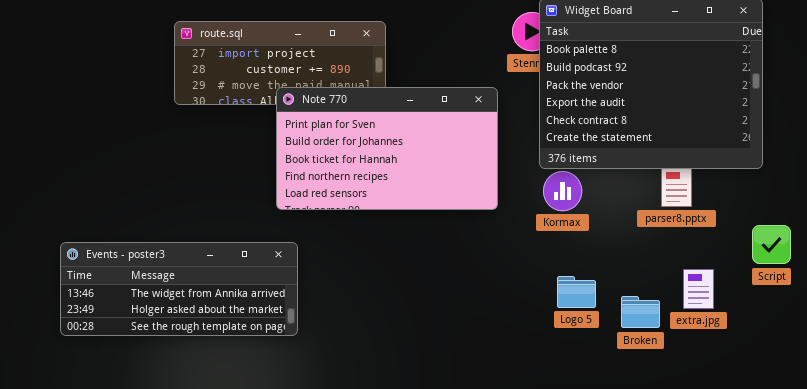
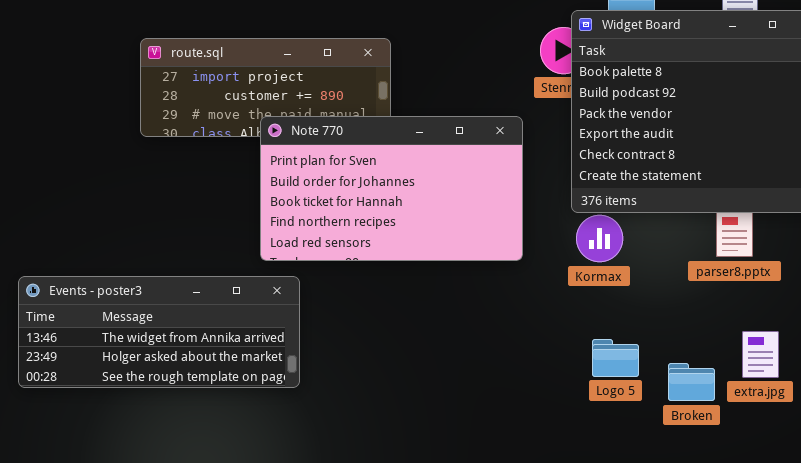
Events - poster3: [60,242,298,336] -> [18,276,300,388], moved

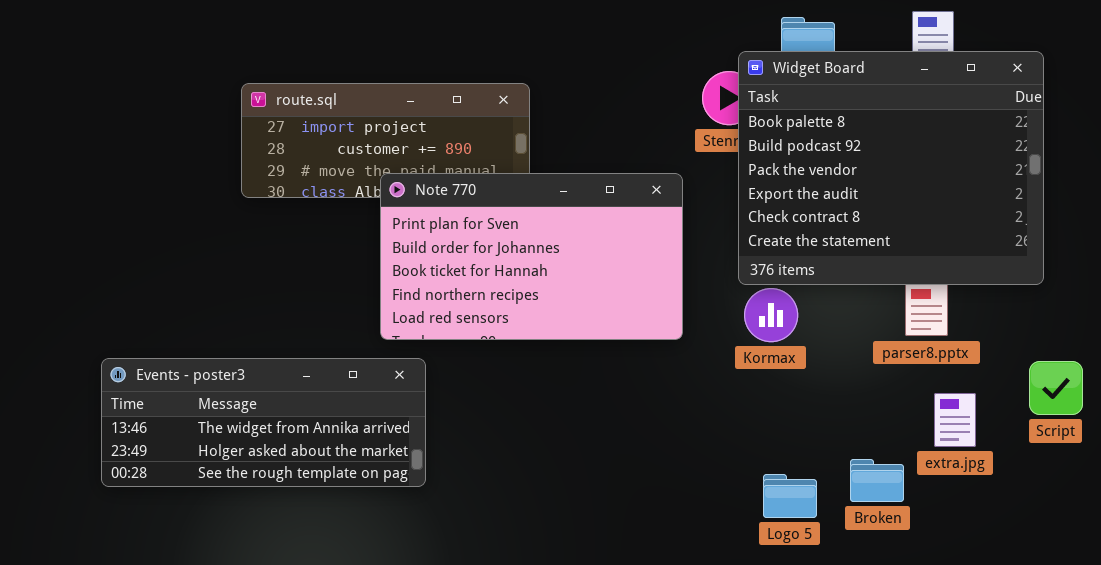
extra.jpg: [742,331,779,378] -> [934,393,976,447], moved
Logo 5: [592,339,639,377] -> [763,474,817,518], moved

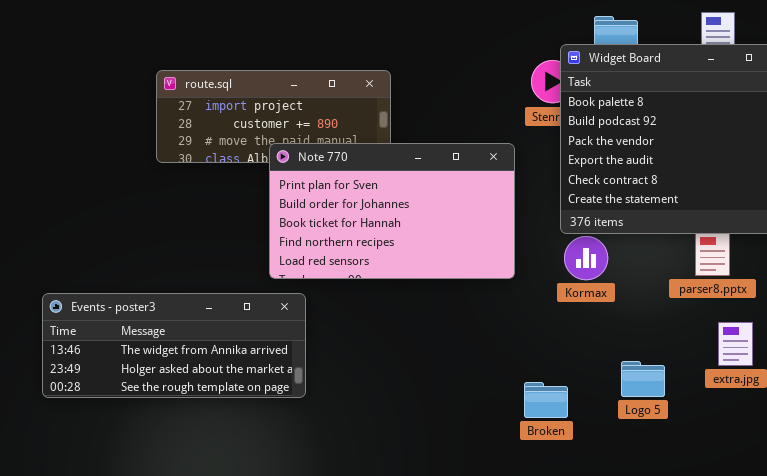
Broken: [850,459,904,502] -> [524,382,568,418], moved
Logo 5: [763,474,817,518] -> [621,361,665,397], moved

